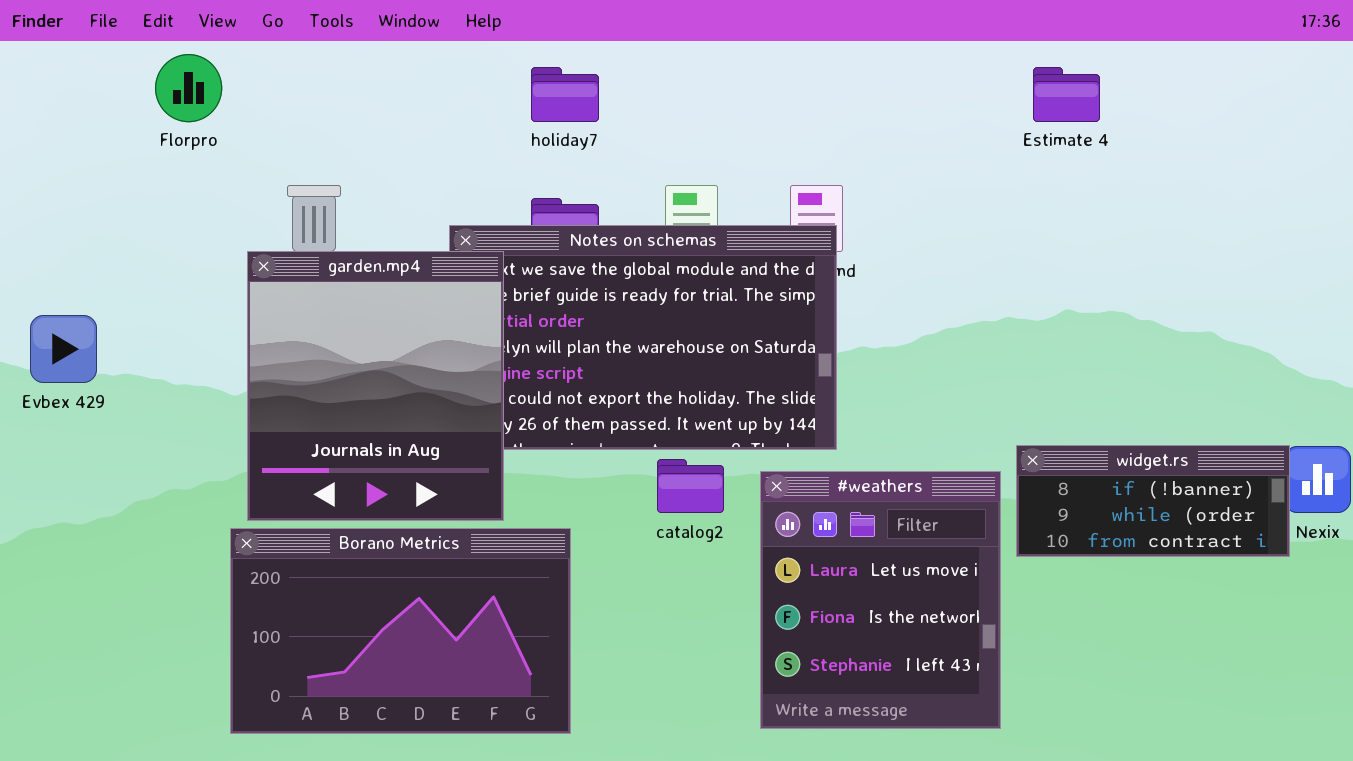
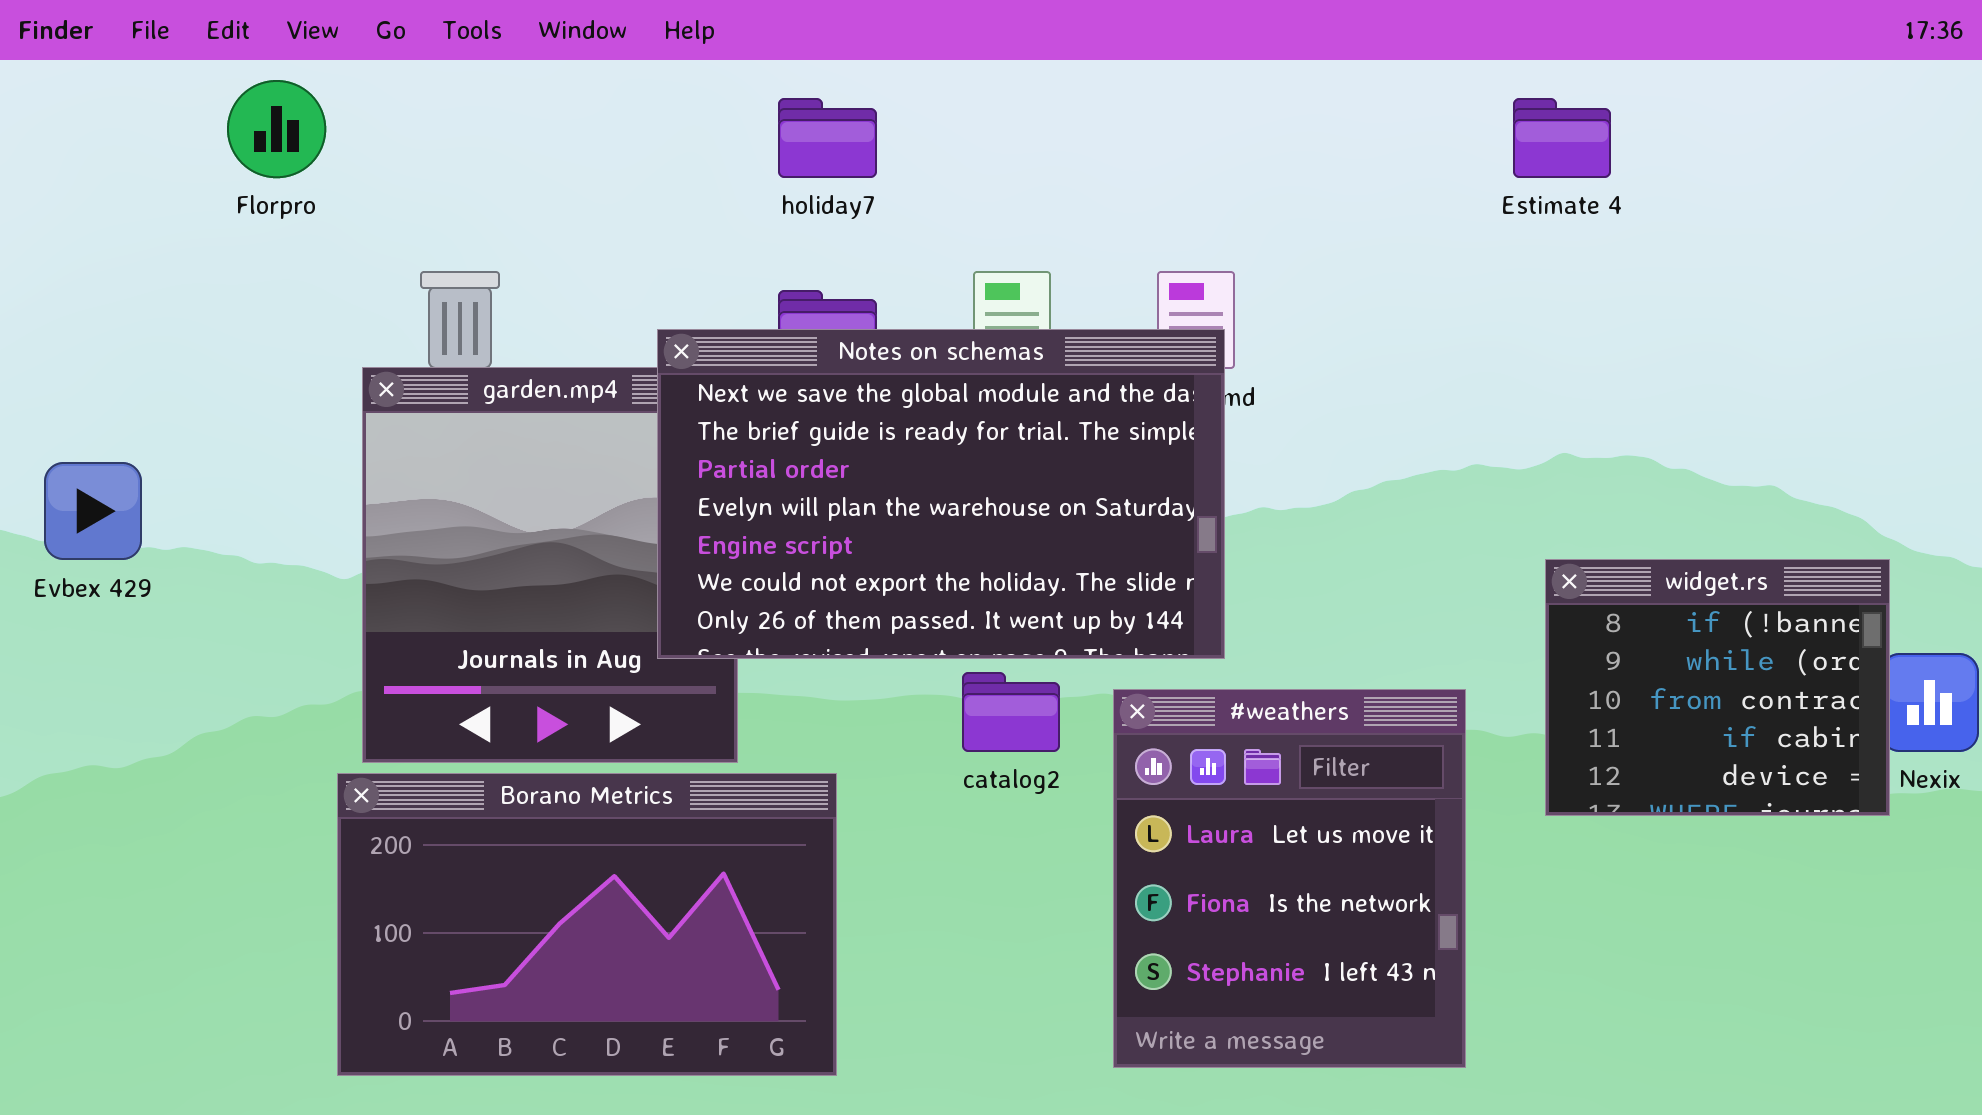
Notes on schemas: [449,225,837,450] -> [657,329,1225,659], raised
widget.rs: [1016,445,1290,557] -> [1545,559,1890,816], resized

